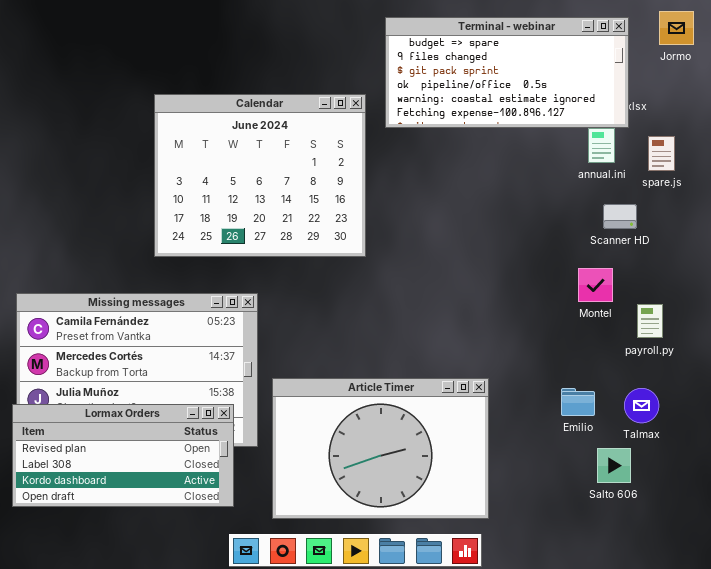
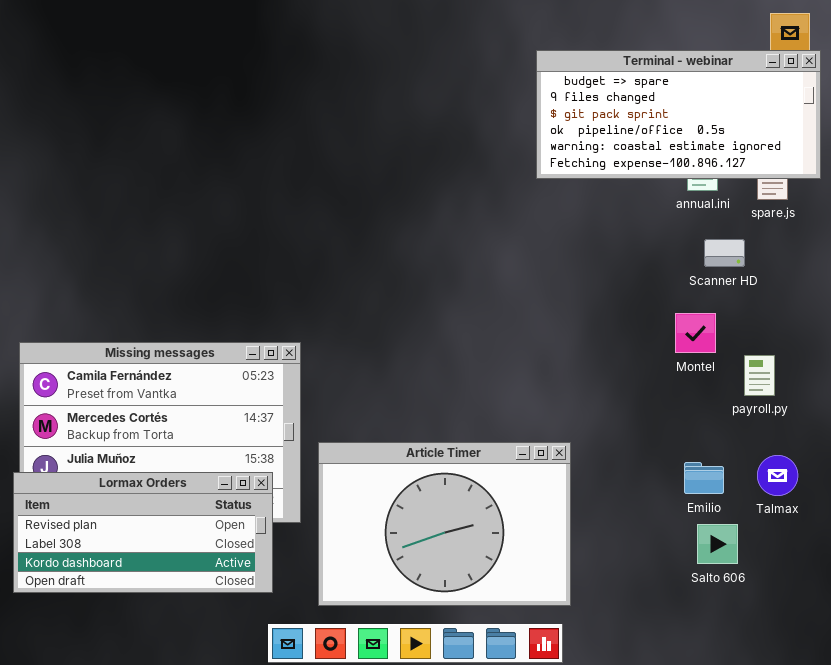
Terminal - webinar: [385,17,629,128] -> [536,50,821,179], moved
Calendar: [154,94,366,257] -> none, closed
Emilio: [561,388,595,416] -> [684,462,724,494], moved
Talmax: [624,388,659,423] -> [757,455,798,496], moved

